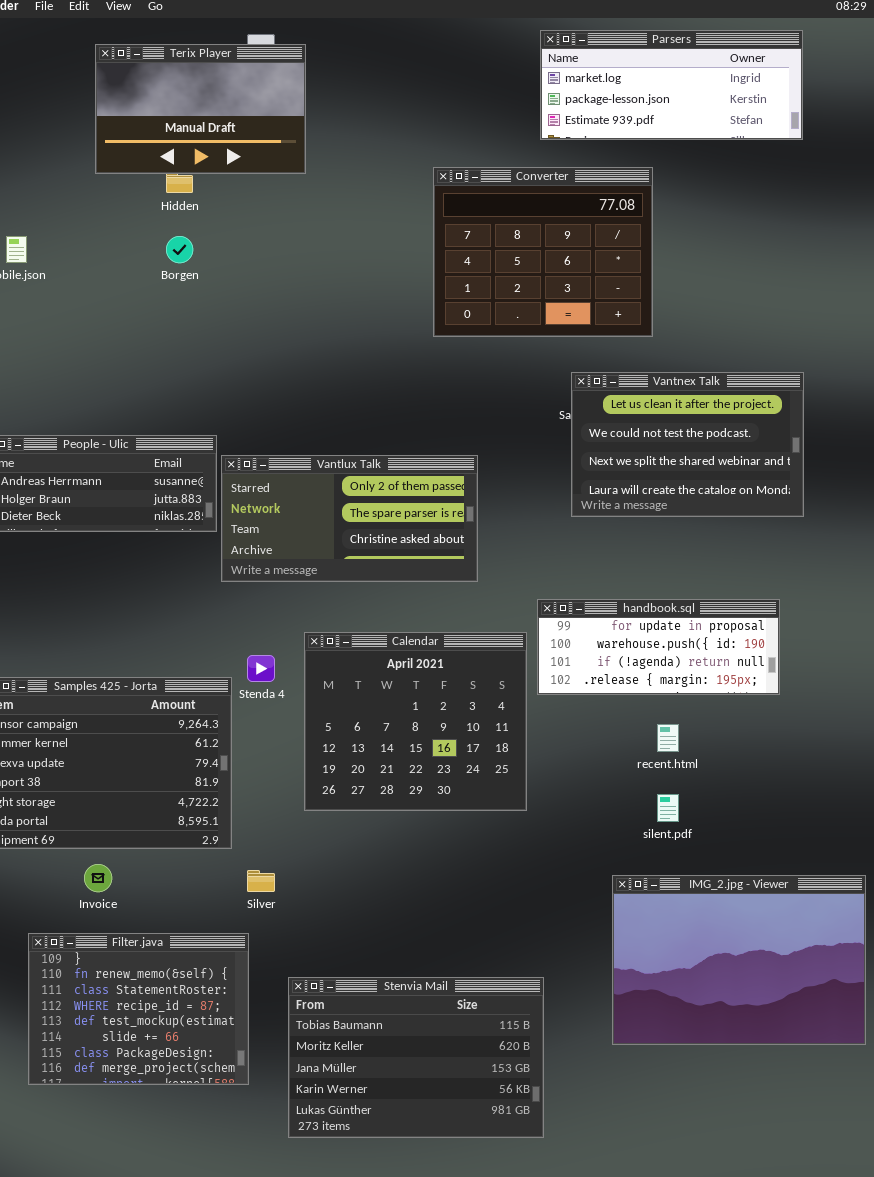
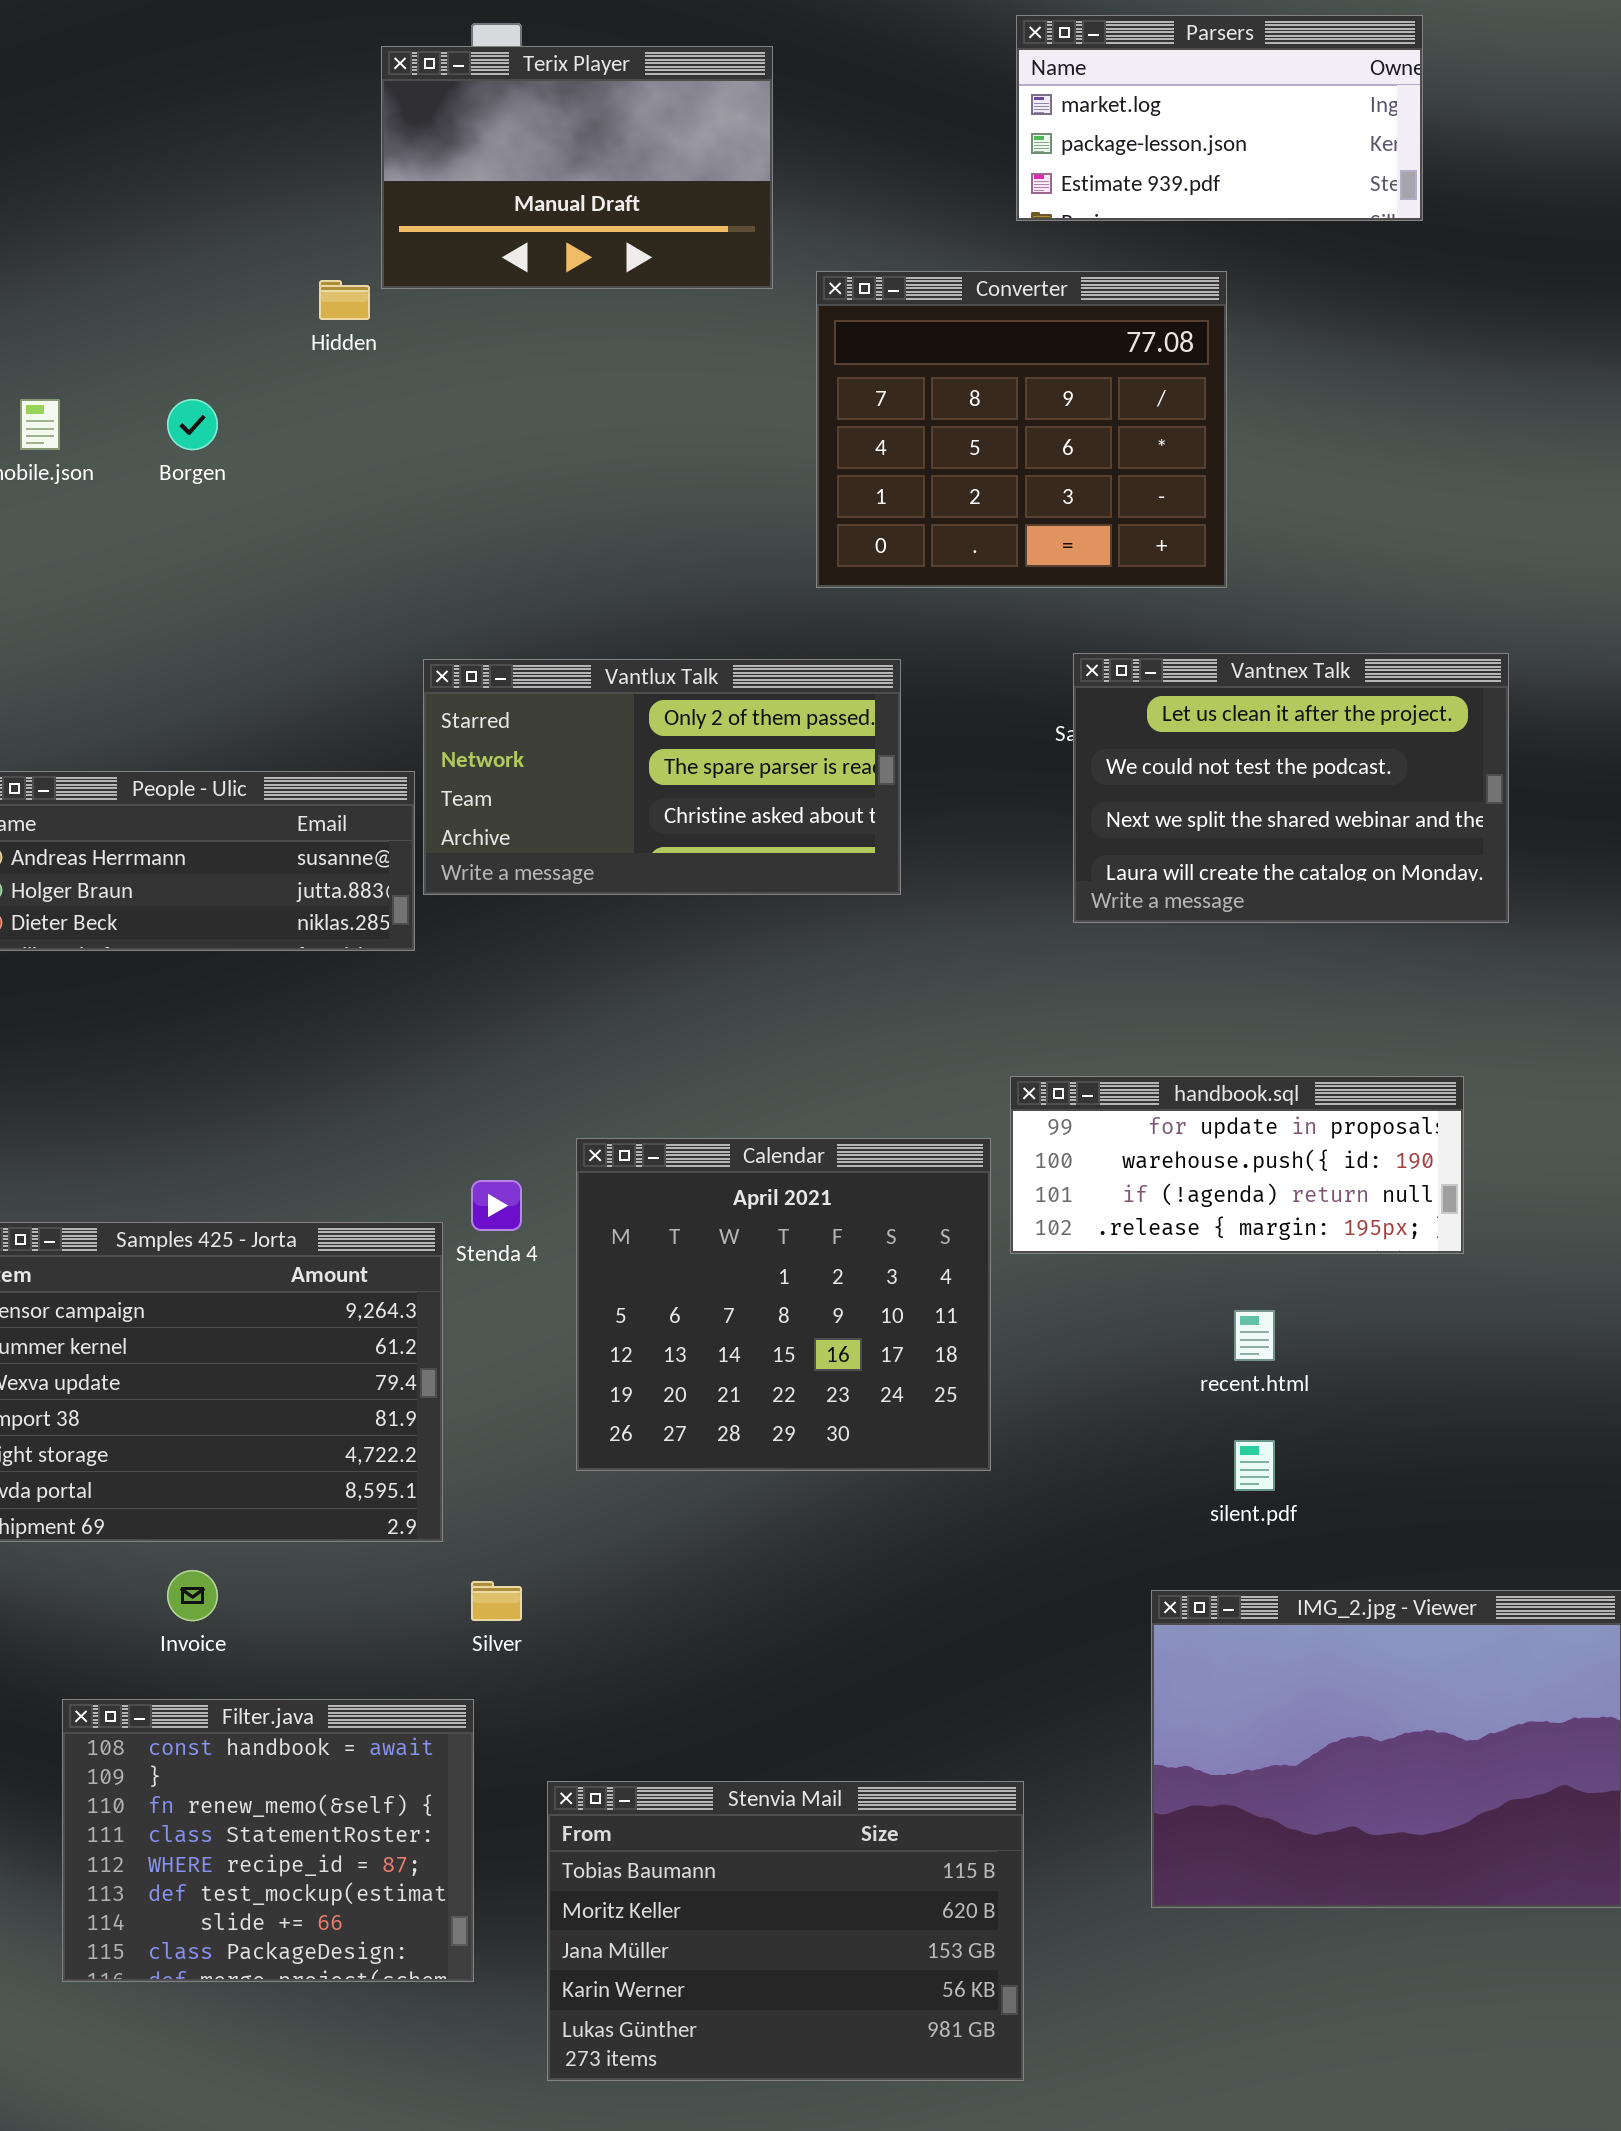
Parsers: [540,30,803,140] -> [1016,15,1423,221], resized
Terix Player: [95,44,306,174] -> [381,46,773,289], moved
Borgen: [166,236,193,263] -> [167,399,218,450], moved
Vantlux Talk: [221,455,478,582] -> [423,659,901,895], moved
Filter.java: [28,933,249,1085] -> [62,1699,474,1982], scrolled up 1 row

